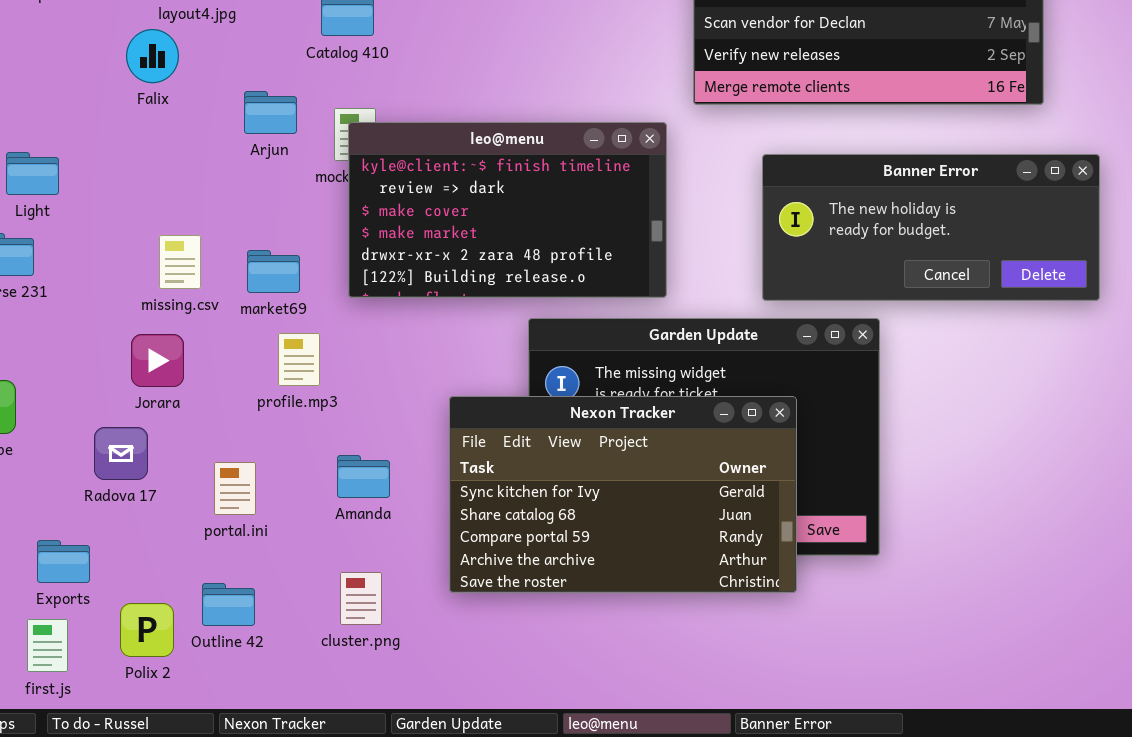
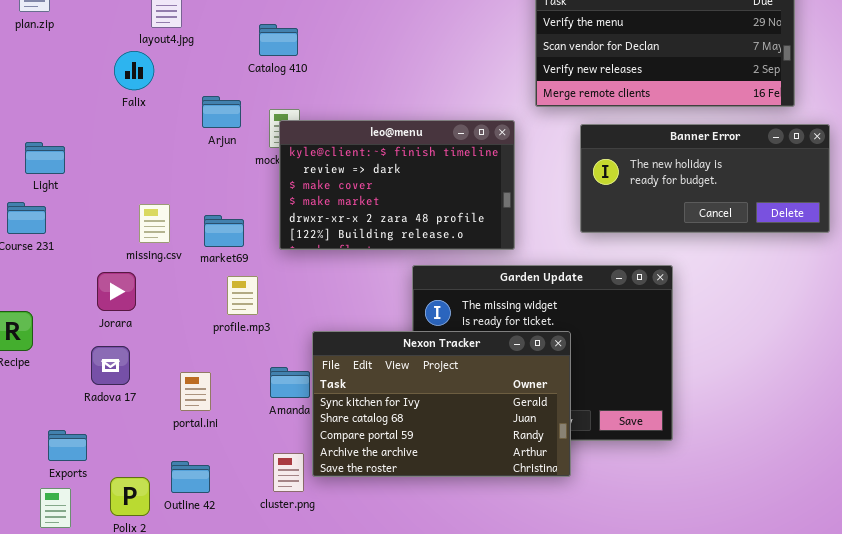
Banner Error: [762,154,1100,301] -> [580,124,830,233], moved
Jorara: [131,334,184,387] -> [97,272,136,311], moved
Nexon Tracker: [449,396,797,593] -> [312,331,571,477], moved

